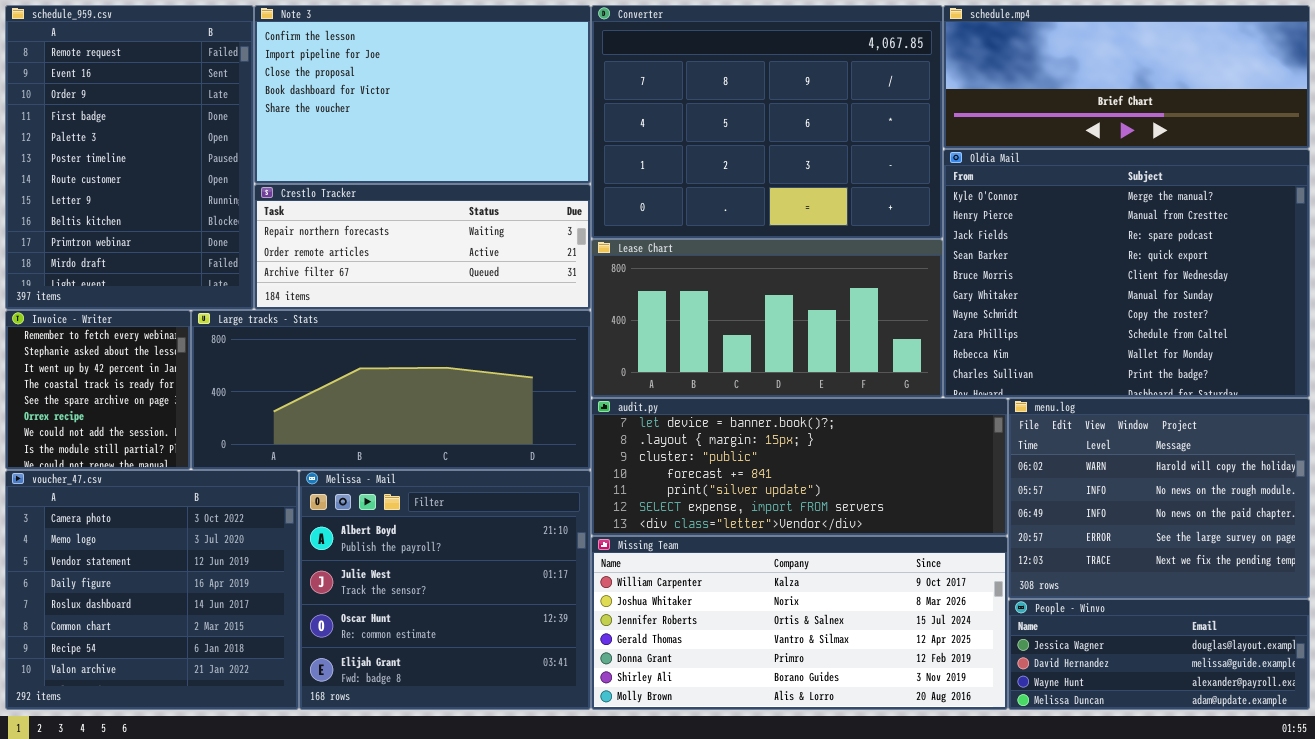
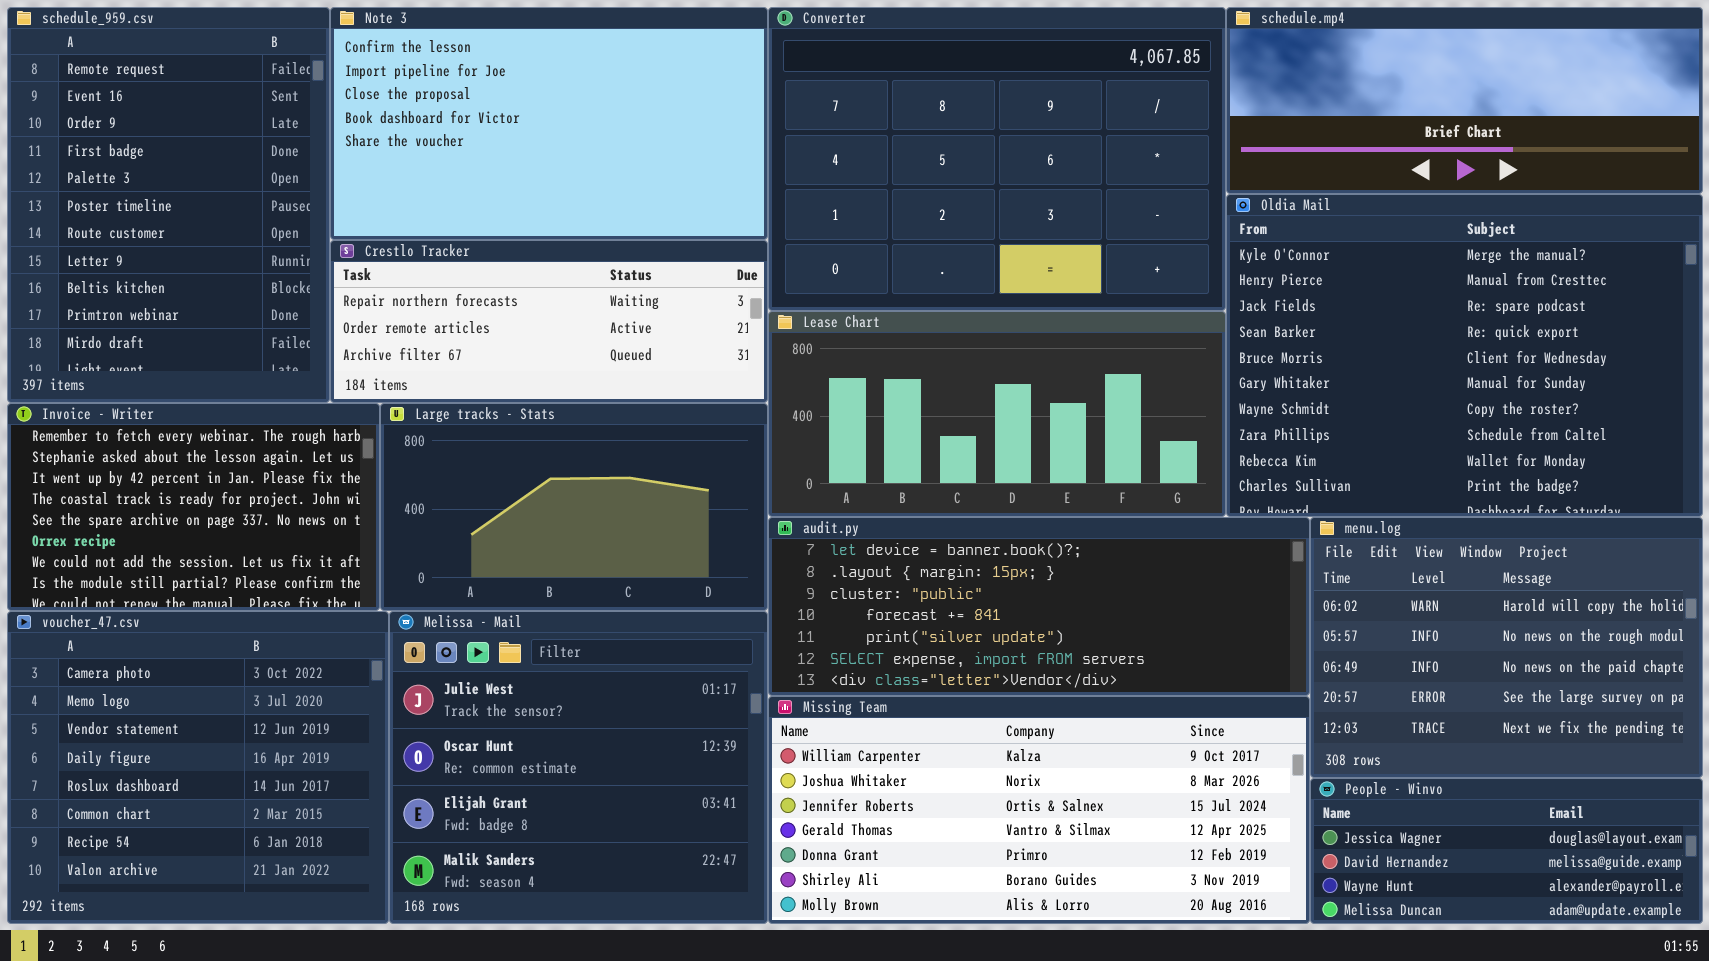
Invoice - Writer: [5,310,191,470] -> [7,403,380,611], resized
Large tracks - Stats: [191,310,591,470] -> [380,403,768,611], resized
Melissa - Mail: [299,470,591,710] -> [389,611,768,924], scrolled down 1 row

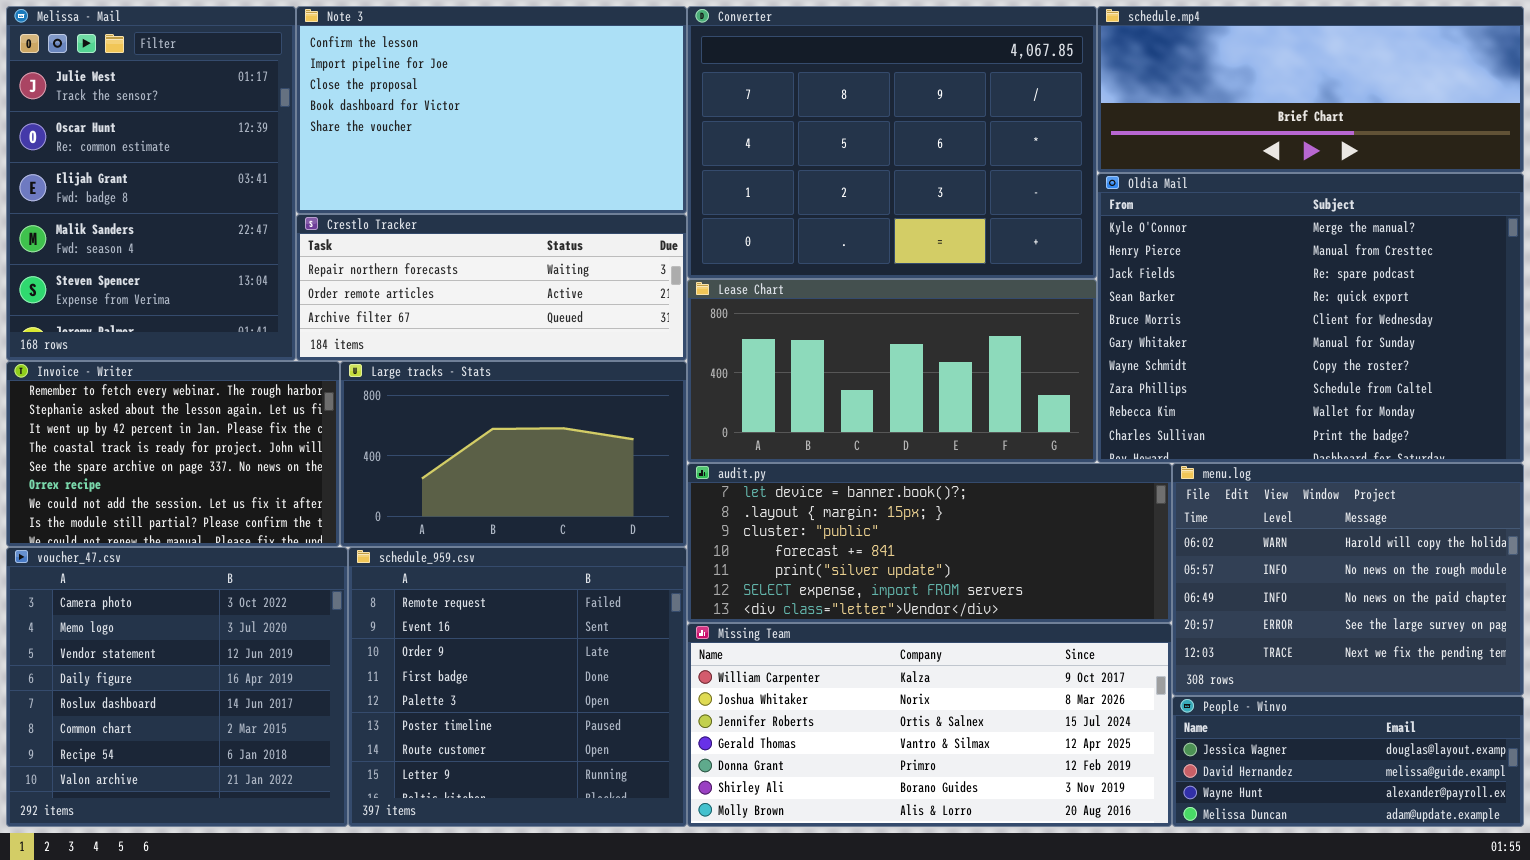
schedule_959.csv: [7,7,330,403] -> [348,547,687,827], moved, resized
Melissa - Mail: [389,611,768,924] -> [6,6,296,361], moved, resized

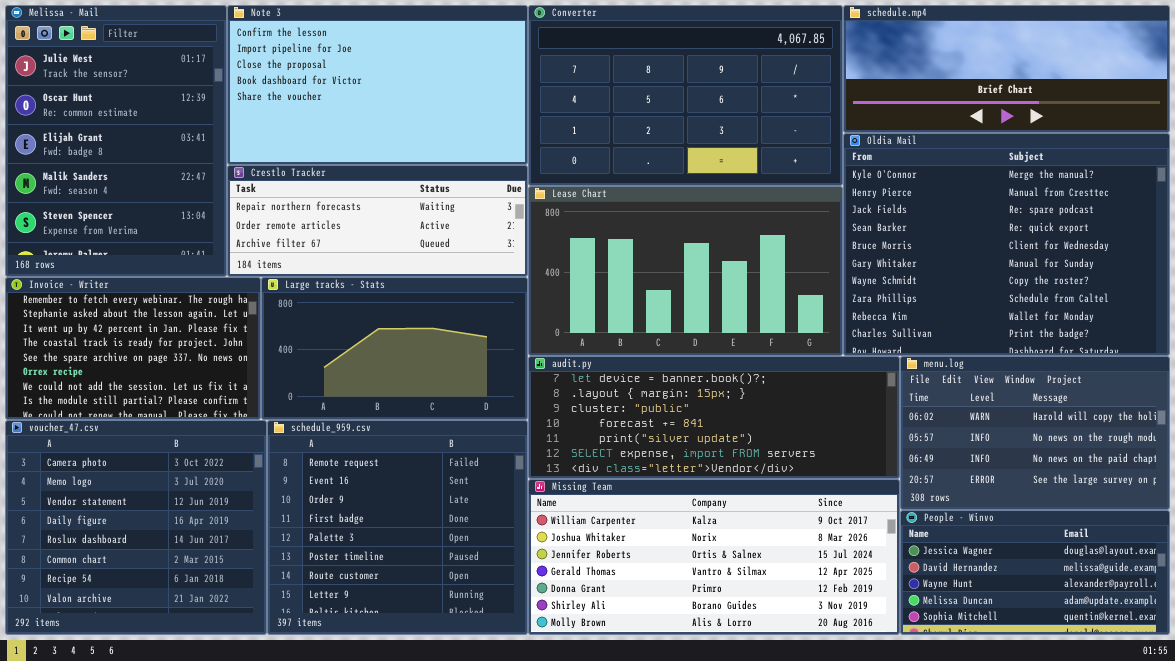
Converter: [687,6,1097,279] -> [528,5,843,186], resized
Lease Chart: [687,279,1097,463] -> [528,186,843,356], resized
menu.log: [1172,463,1524,696] -> [900,356,1170,510], resized
People - Winvo: [1172,696,1524,827] -> [900,510,1170,635], resized

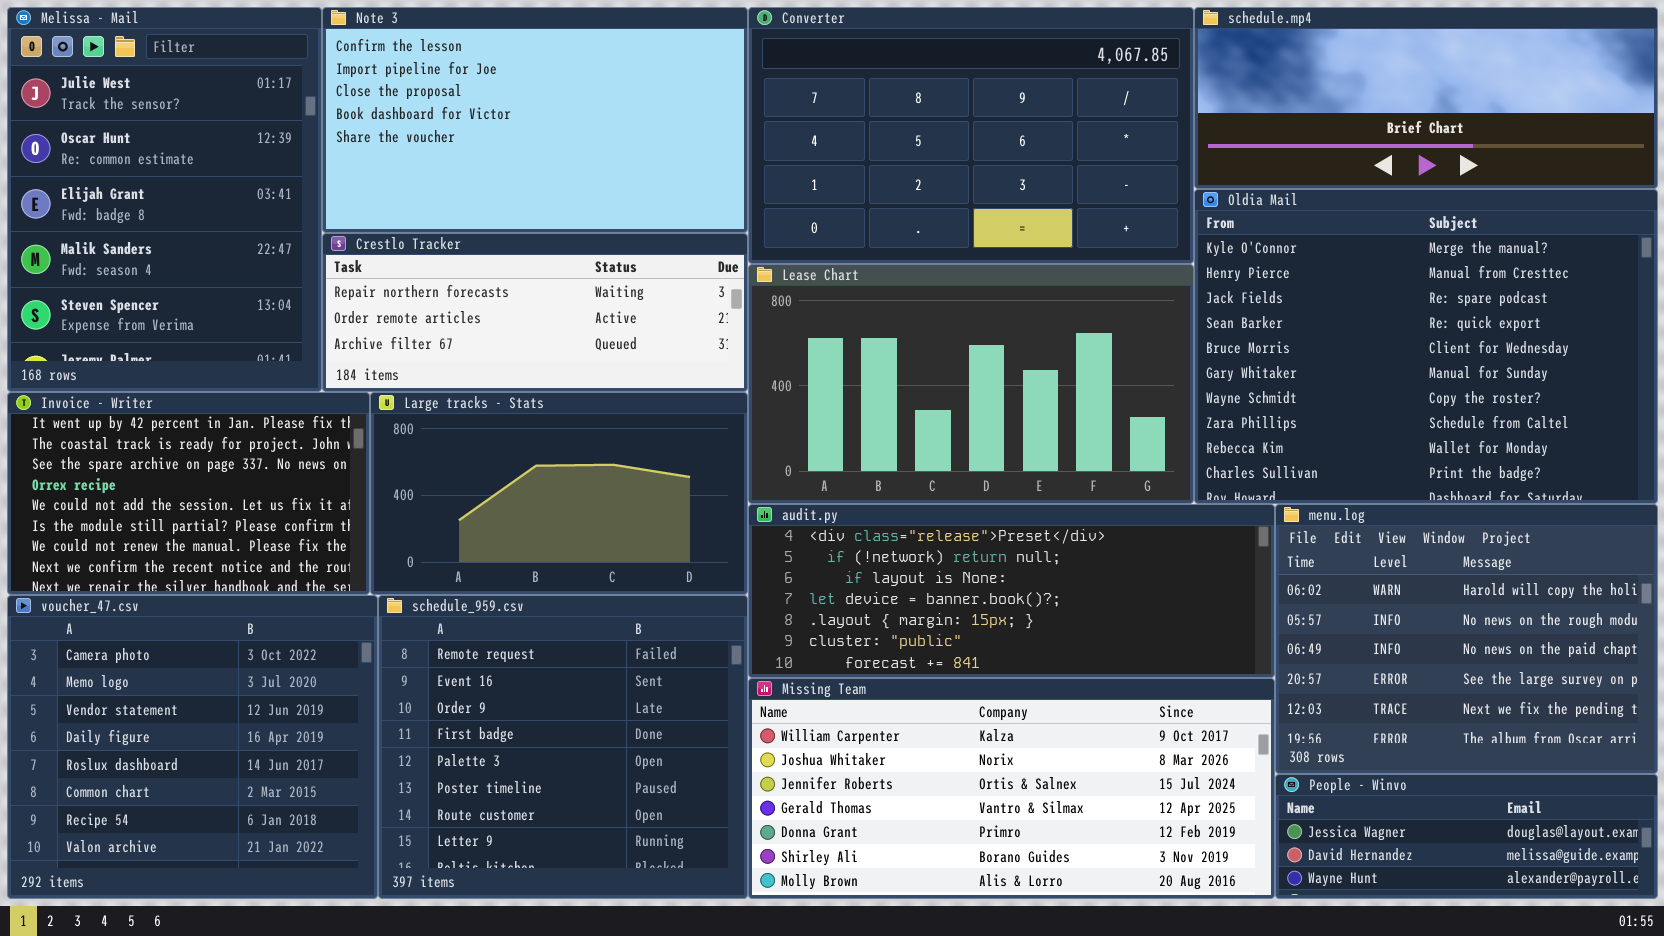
Invoice - Writer: [5,277,261,420] -> [7,392,370,595], scrolled down 2 rows
audit.py: [528,356,900,479] -> [748,504,1275,678], scrolled up 3 rows
menu.log: [900,356,1170,510] -> [1275,504,1658,774], resized
People - Winvo: [900,510,1170,635] -> [1275,774,1658,899], resized

